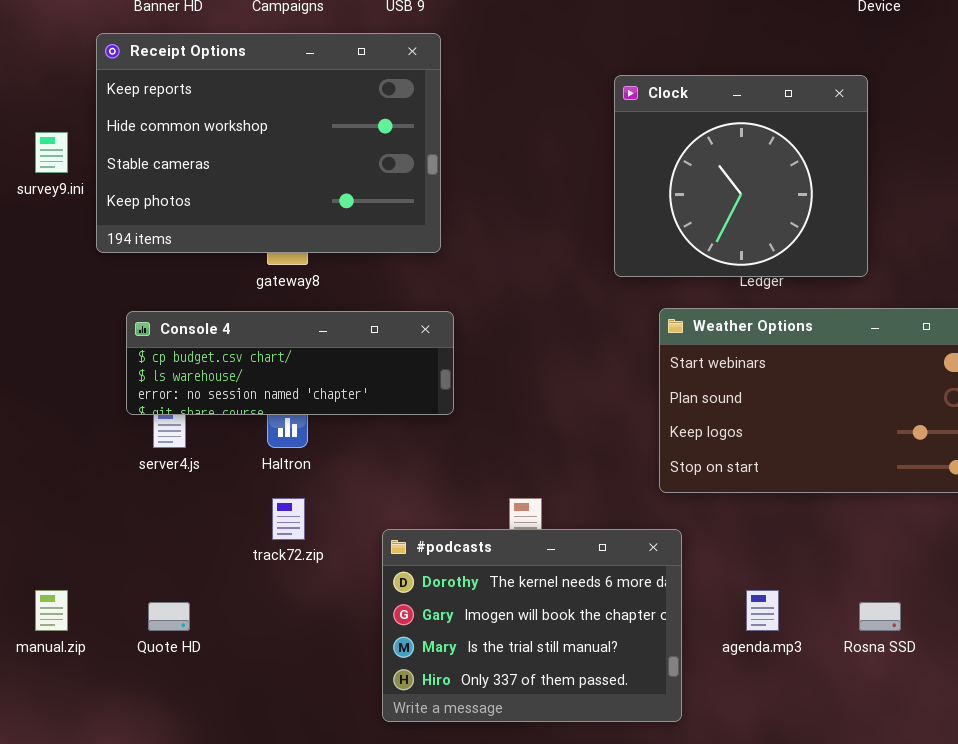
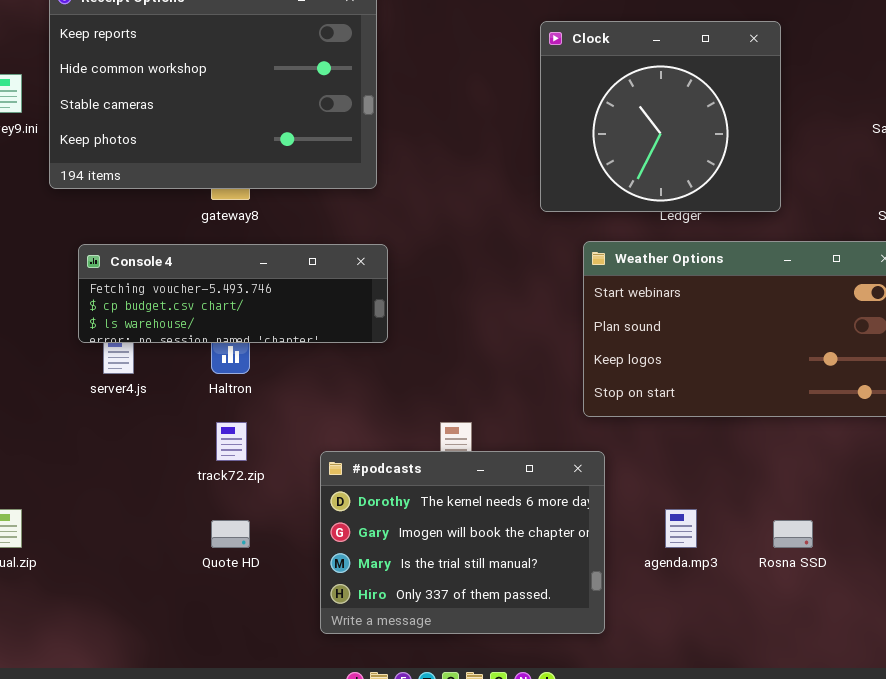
Console 4: [126,311,454,415] -> [78,244,388,343], scrolled up 1 row
Quote HD: [148,602,190,631] -> [211,520,250,548], moved

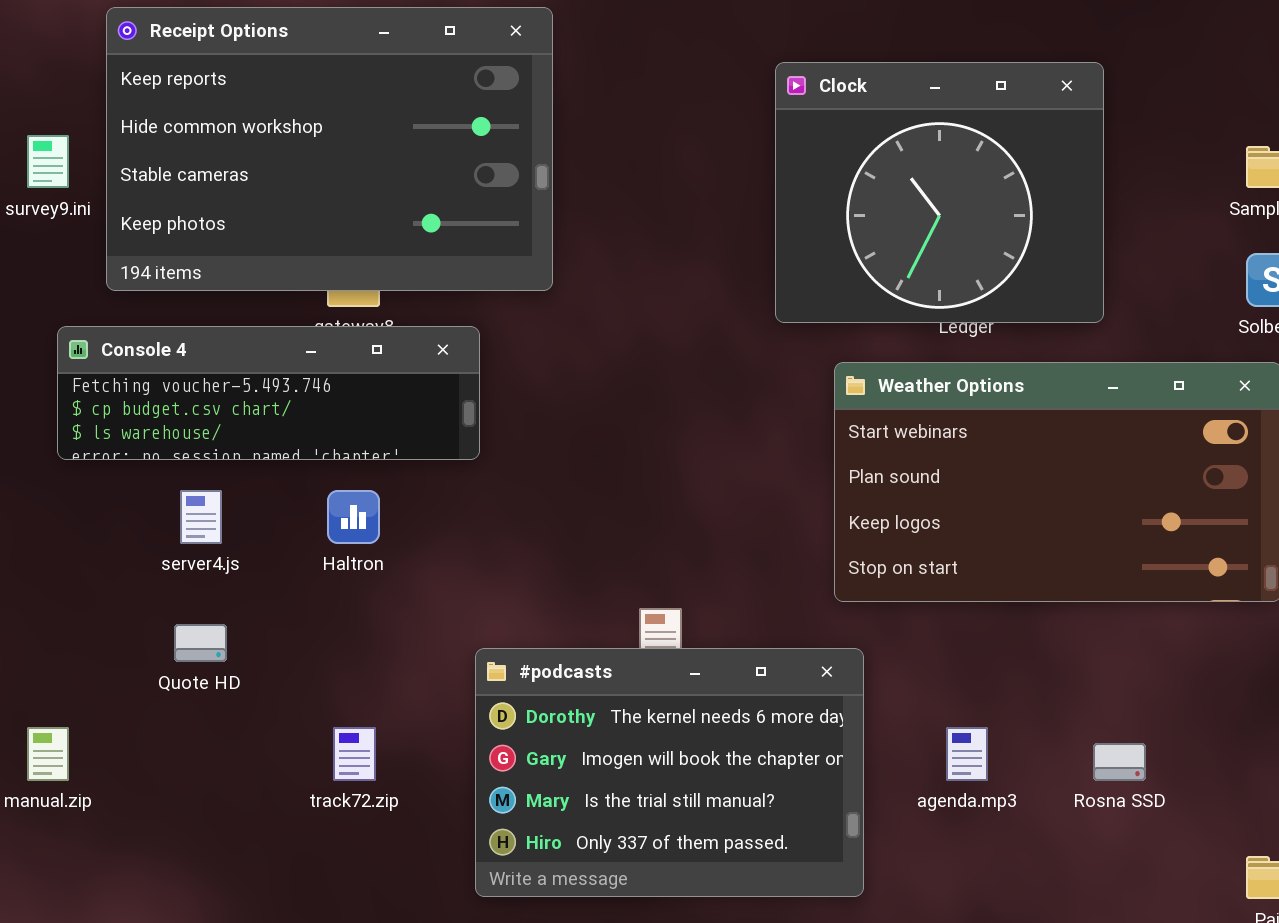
Console 4: [78,244,388,343] -> [57,326,480,460], moved
track72.zip: [216,422,247,461] -> [333,727,376,781], moved
Quote HD: [211,520,250,548] -> [174,624,227,662], moved

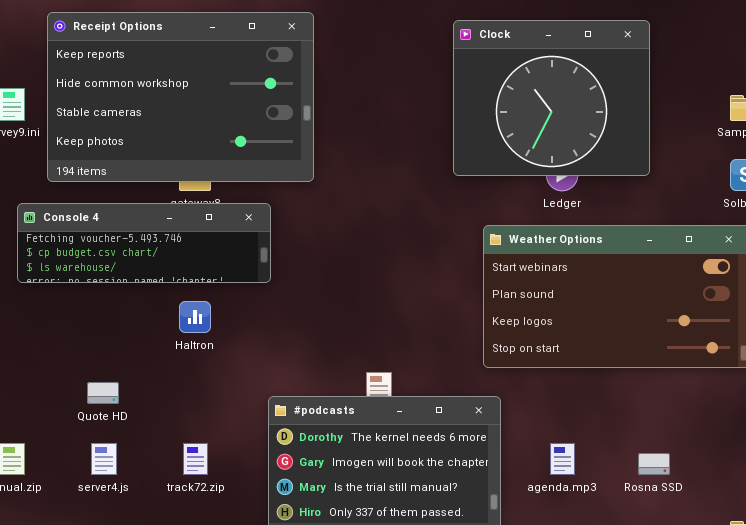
Clock: [775,62,1104,323] -> [453,20,650,176], moved
server4.js: [180,490,222,544] -> [91,443,117,475], moved

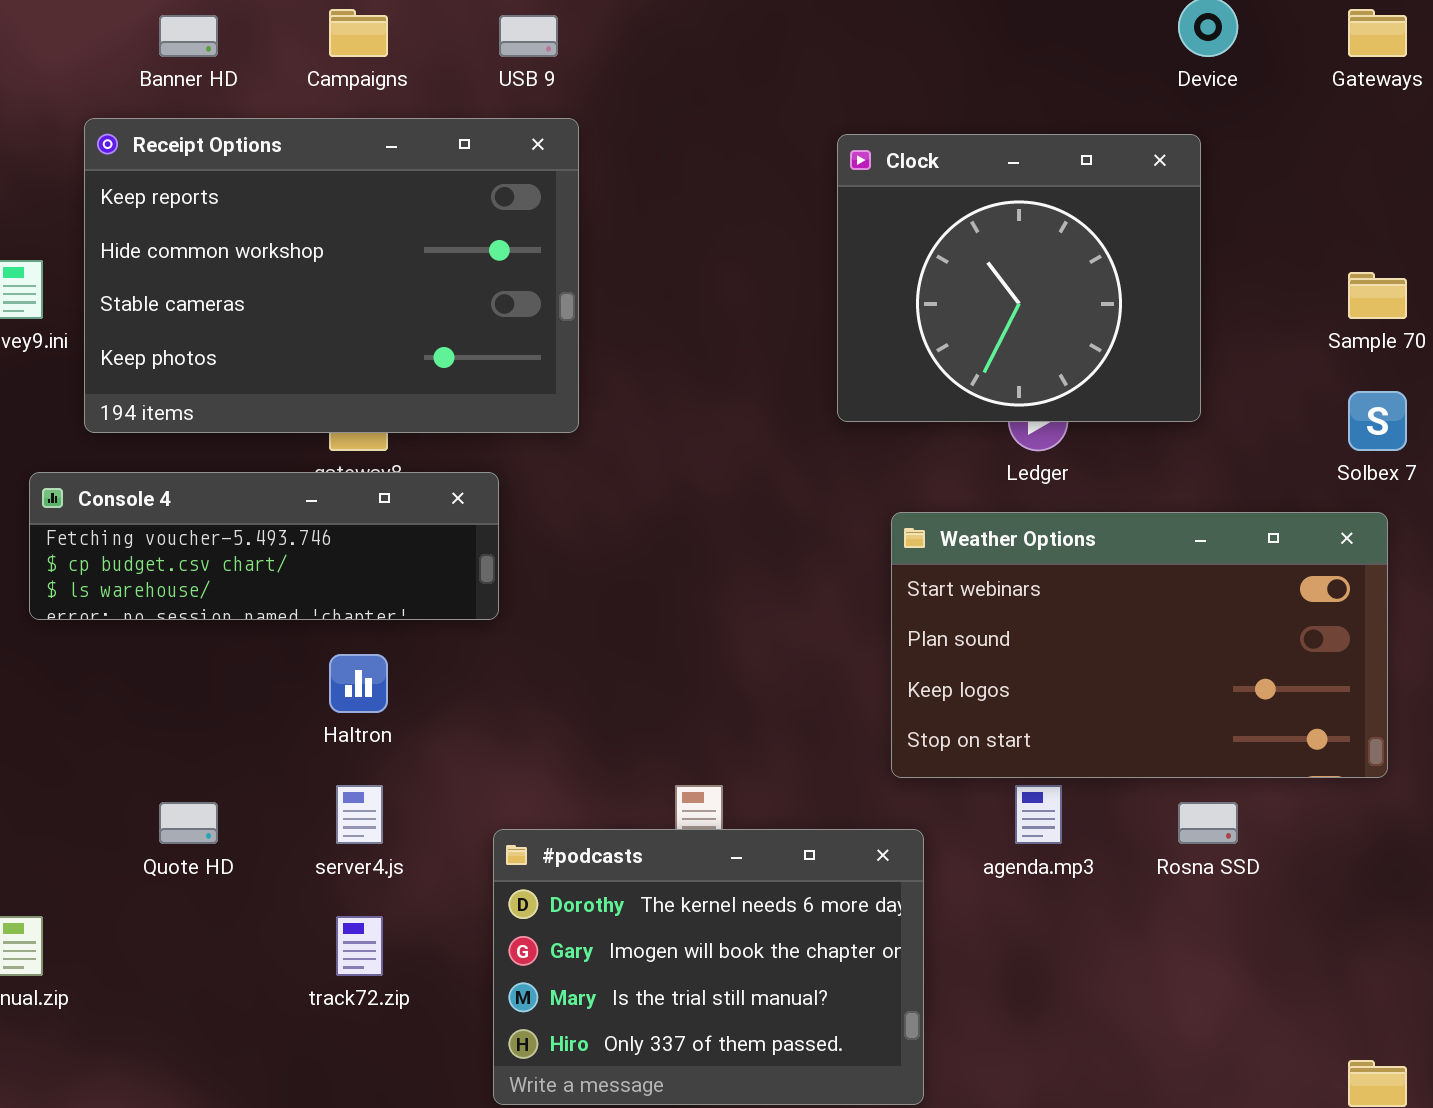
server4.js: [91,443,117,475] -> [336,785,383,844], moved
agenda.mp3: [550,443,575,475] -> [1015,785,1062,844], moved
Rosna SSD: [638,453,670,475] -> [1178,802,1238,844], moved

